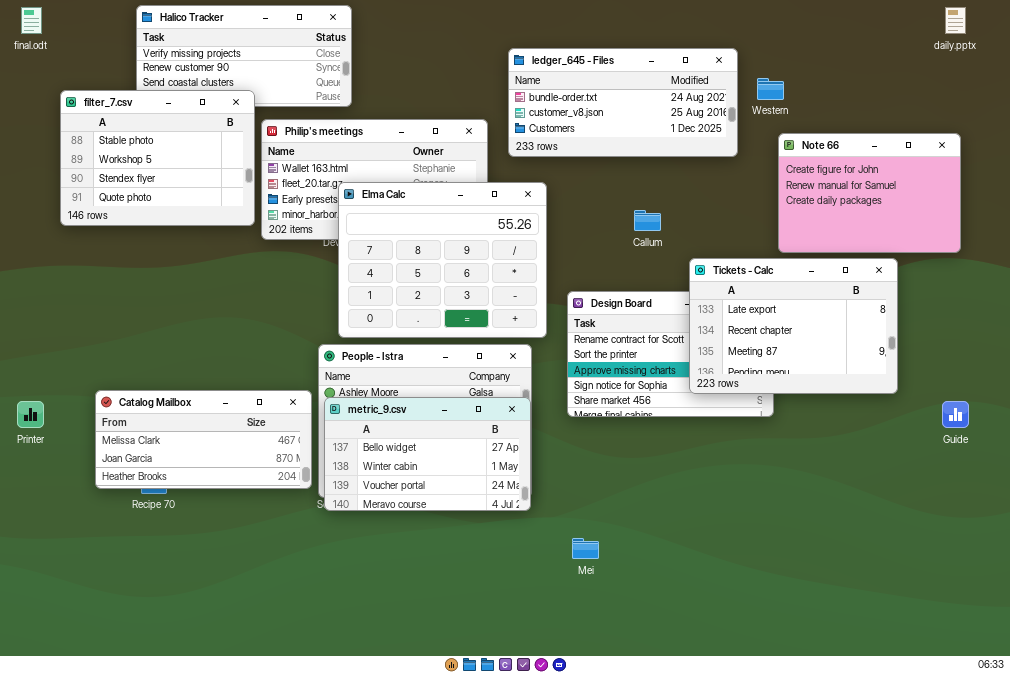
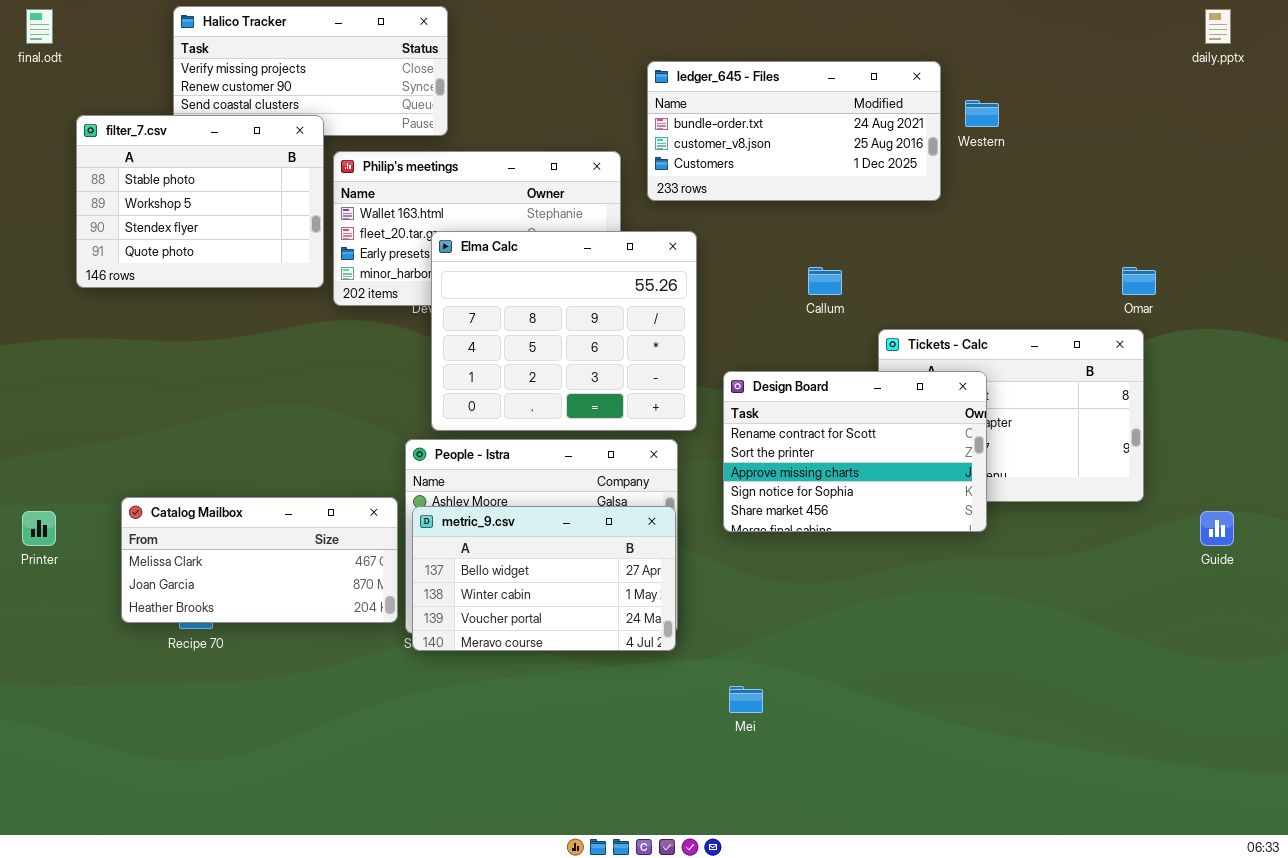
Note 66: [778,133,961,253] -> none, closed
Design Board: [567,291,774,417] -> [723,371,987,532], raised

